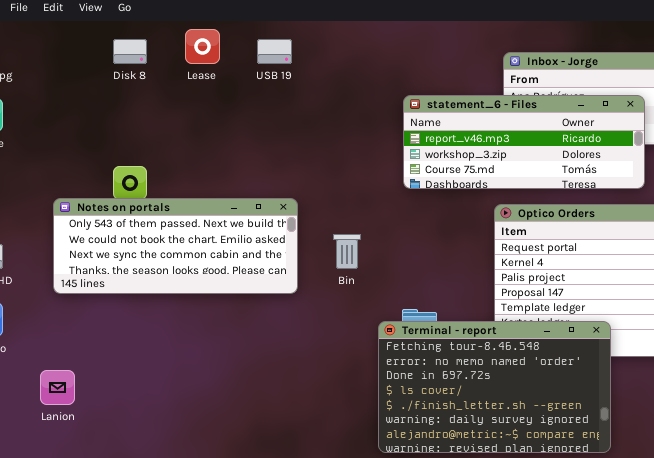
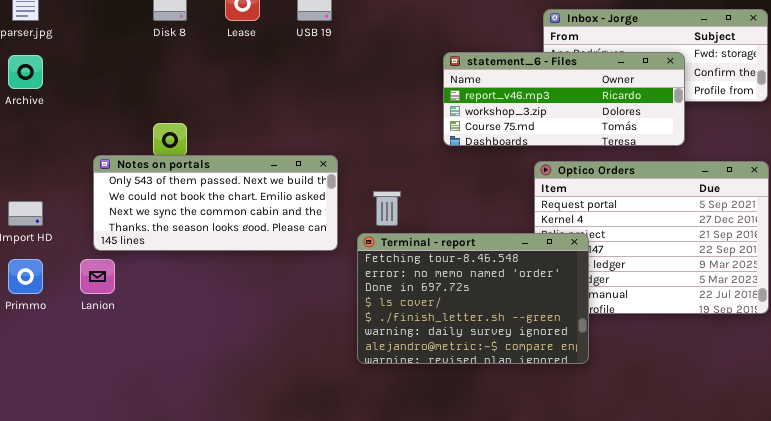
Terminal - report: [378,321,611,453] -> [357,233,589,364], moved
Lanion: [40,370,75,405] -> [80,259,115,294], moved

